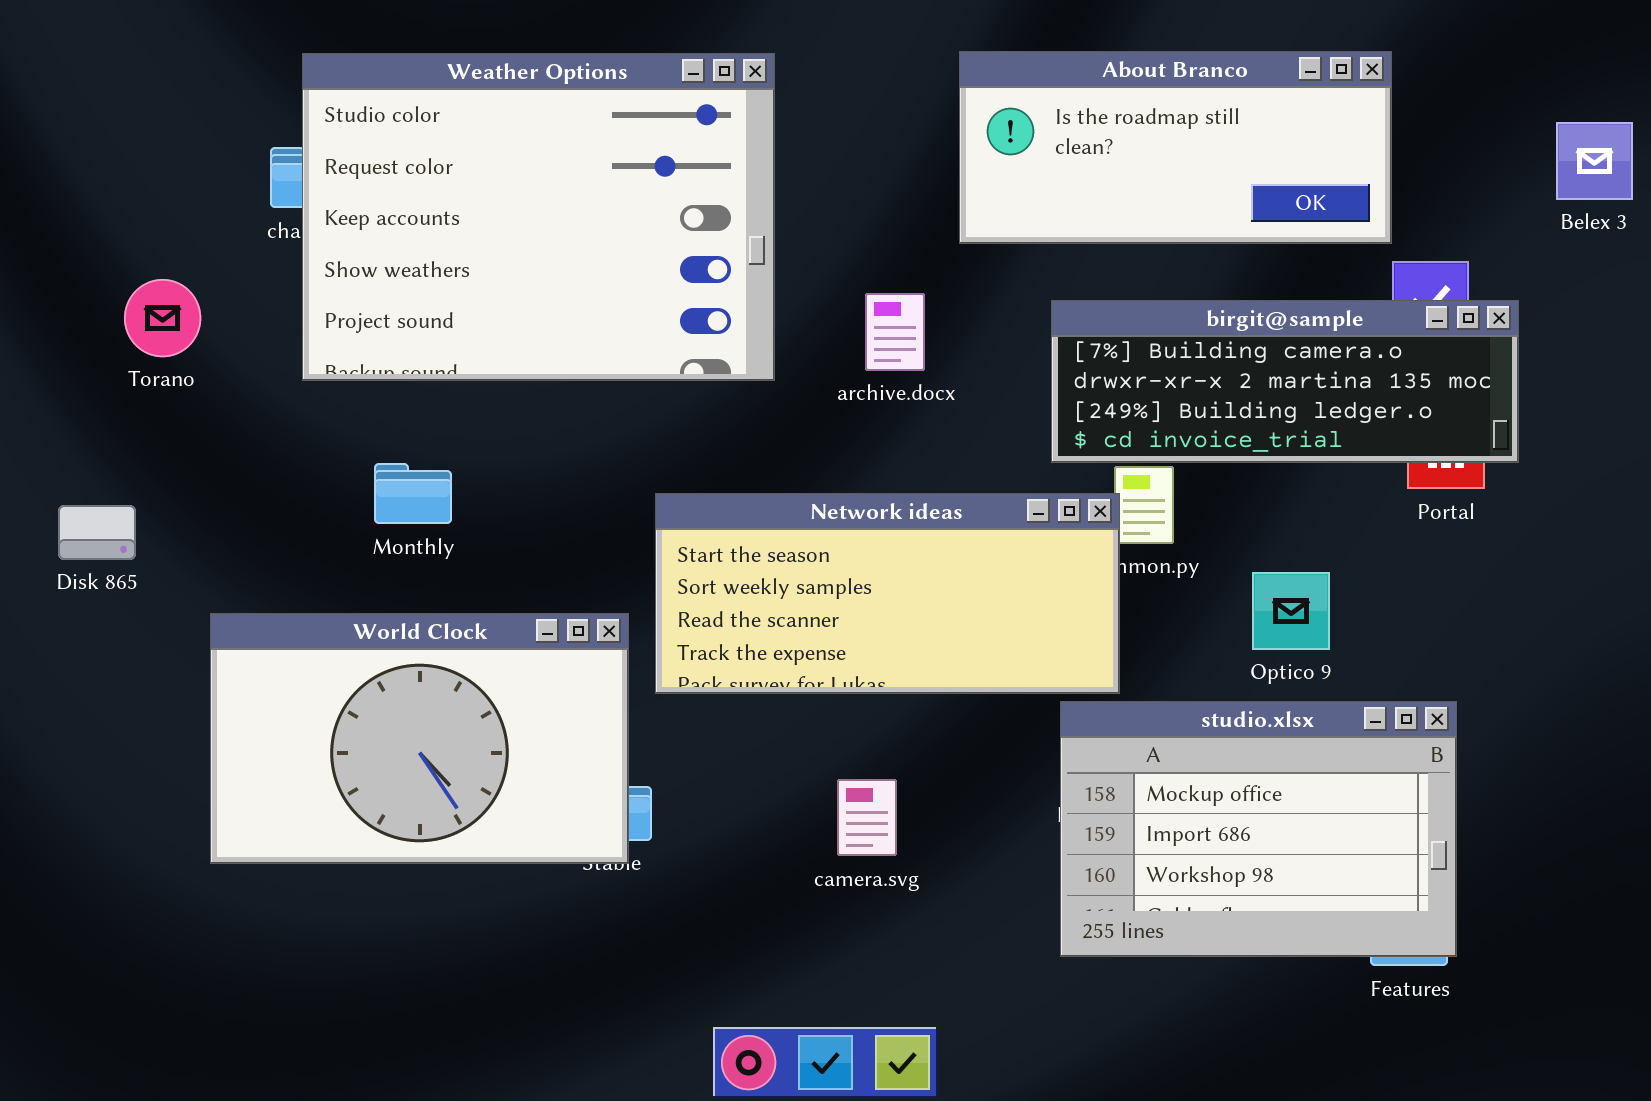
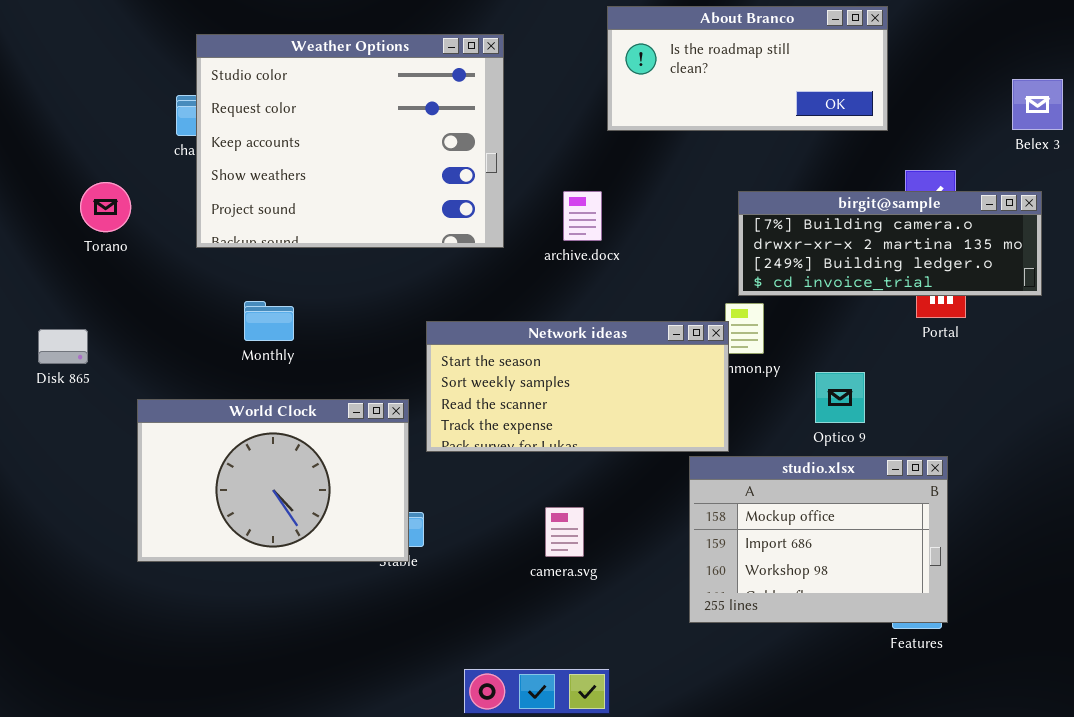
About Branco: [959,51,1392,244] -> [607,6,888,131], moved
birgit@sample: [1051,300,1519,463] -> [738,191,1042,296], moved

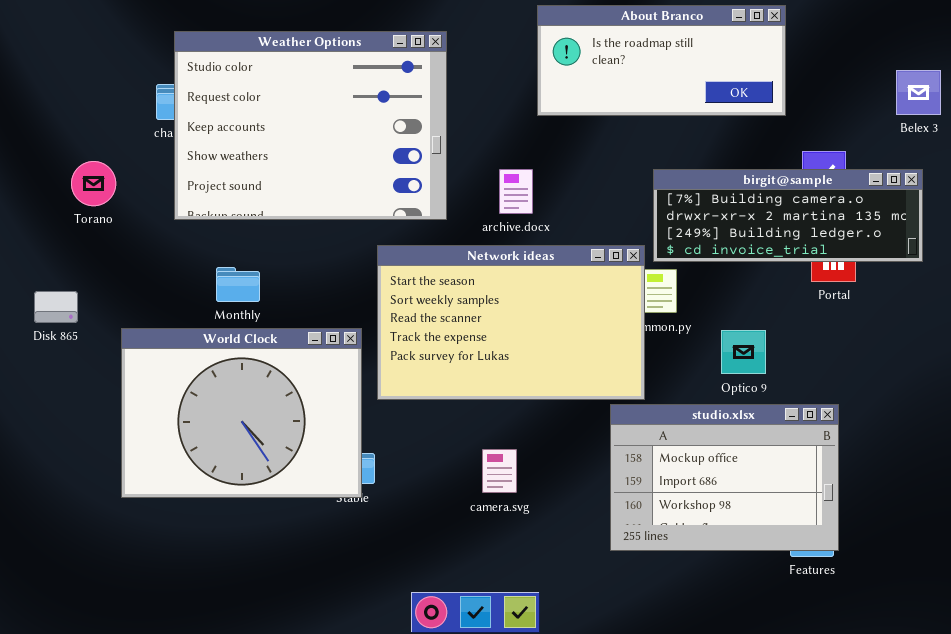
Network ideas: [426,321,729,452] -> [377,245,645,400], resized
World Clock: [137,399,409,562] -> [121,328,362,498], resized

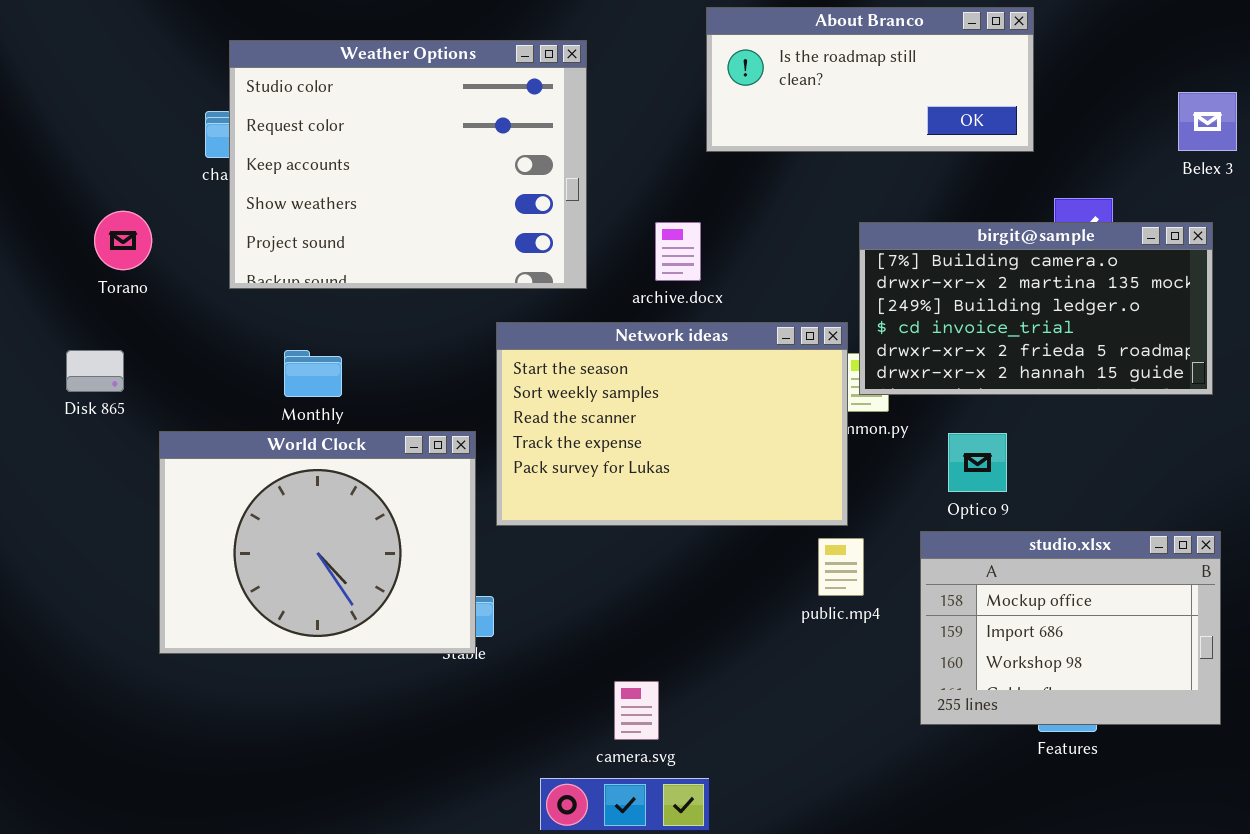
birgit@sample: [653,169,923,262] -> [859,222,1213,395], resized
Disk 865: [34,291,78,323] -> [66,350,124,392], moved
studio.xlsx: [610,404,839,551] -> [920,531,1221,725], moved
camera.svg: [482,449,517,493] -> [614,681,659,740], moved

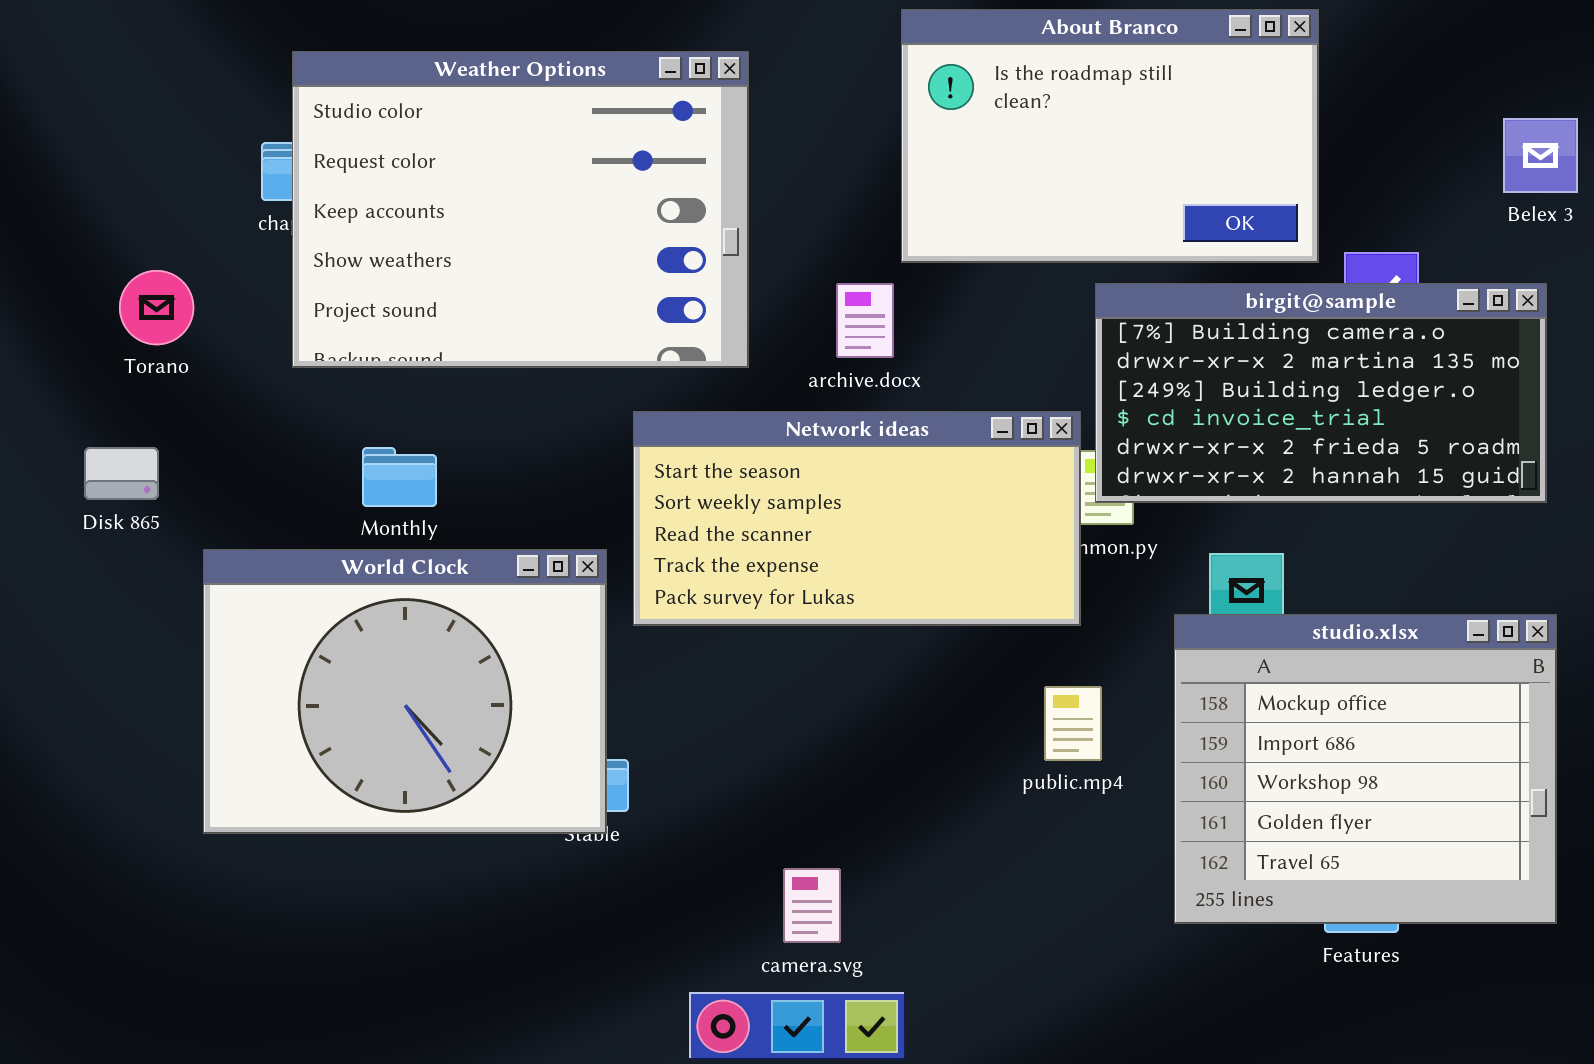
About Branco: [706,7,1034,152] -> [901,9,1319,263], resized
Network ideas: [496,322,848,526] -> [633,411,1081,626], resized
studio.xlsx: [920,531,1221,725] -> [1174,614,1557,924], resized

